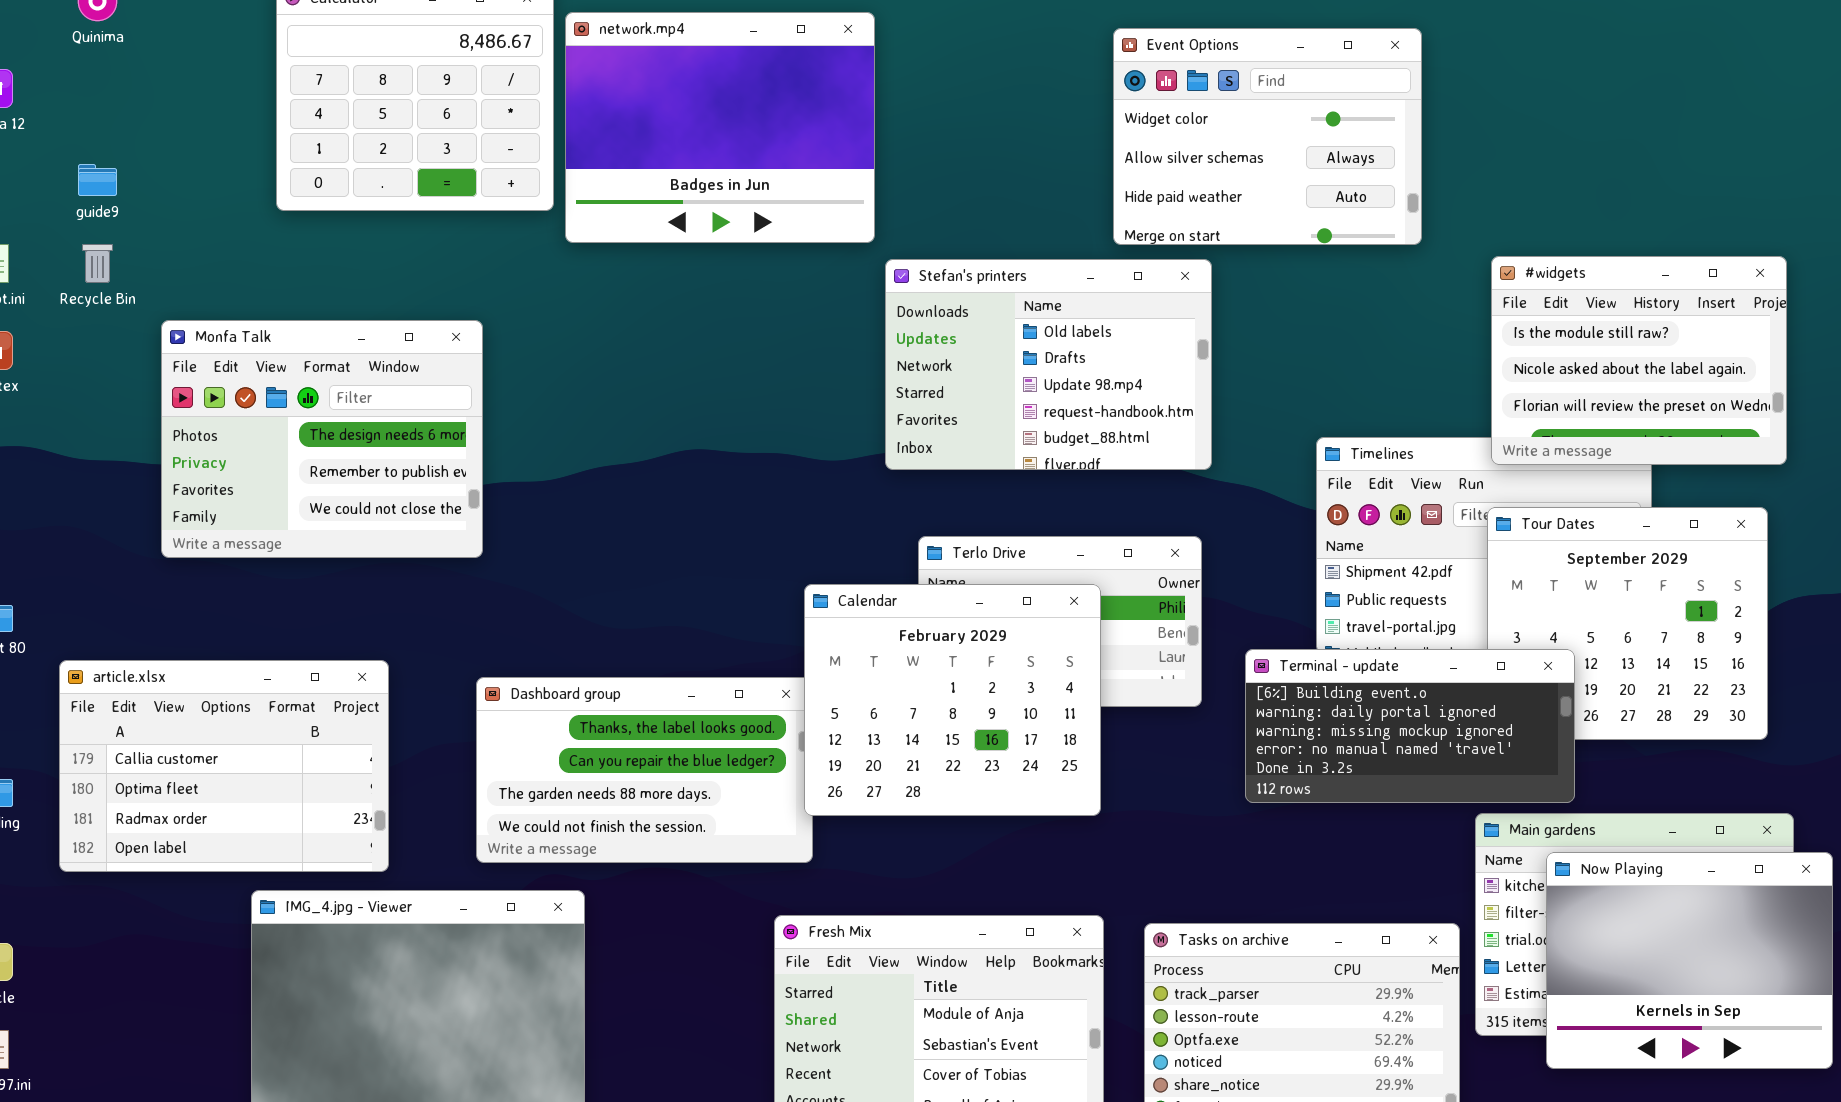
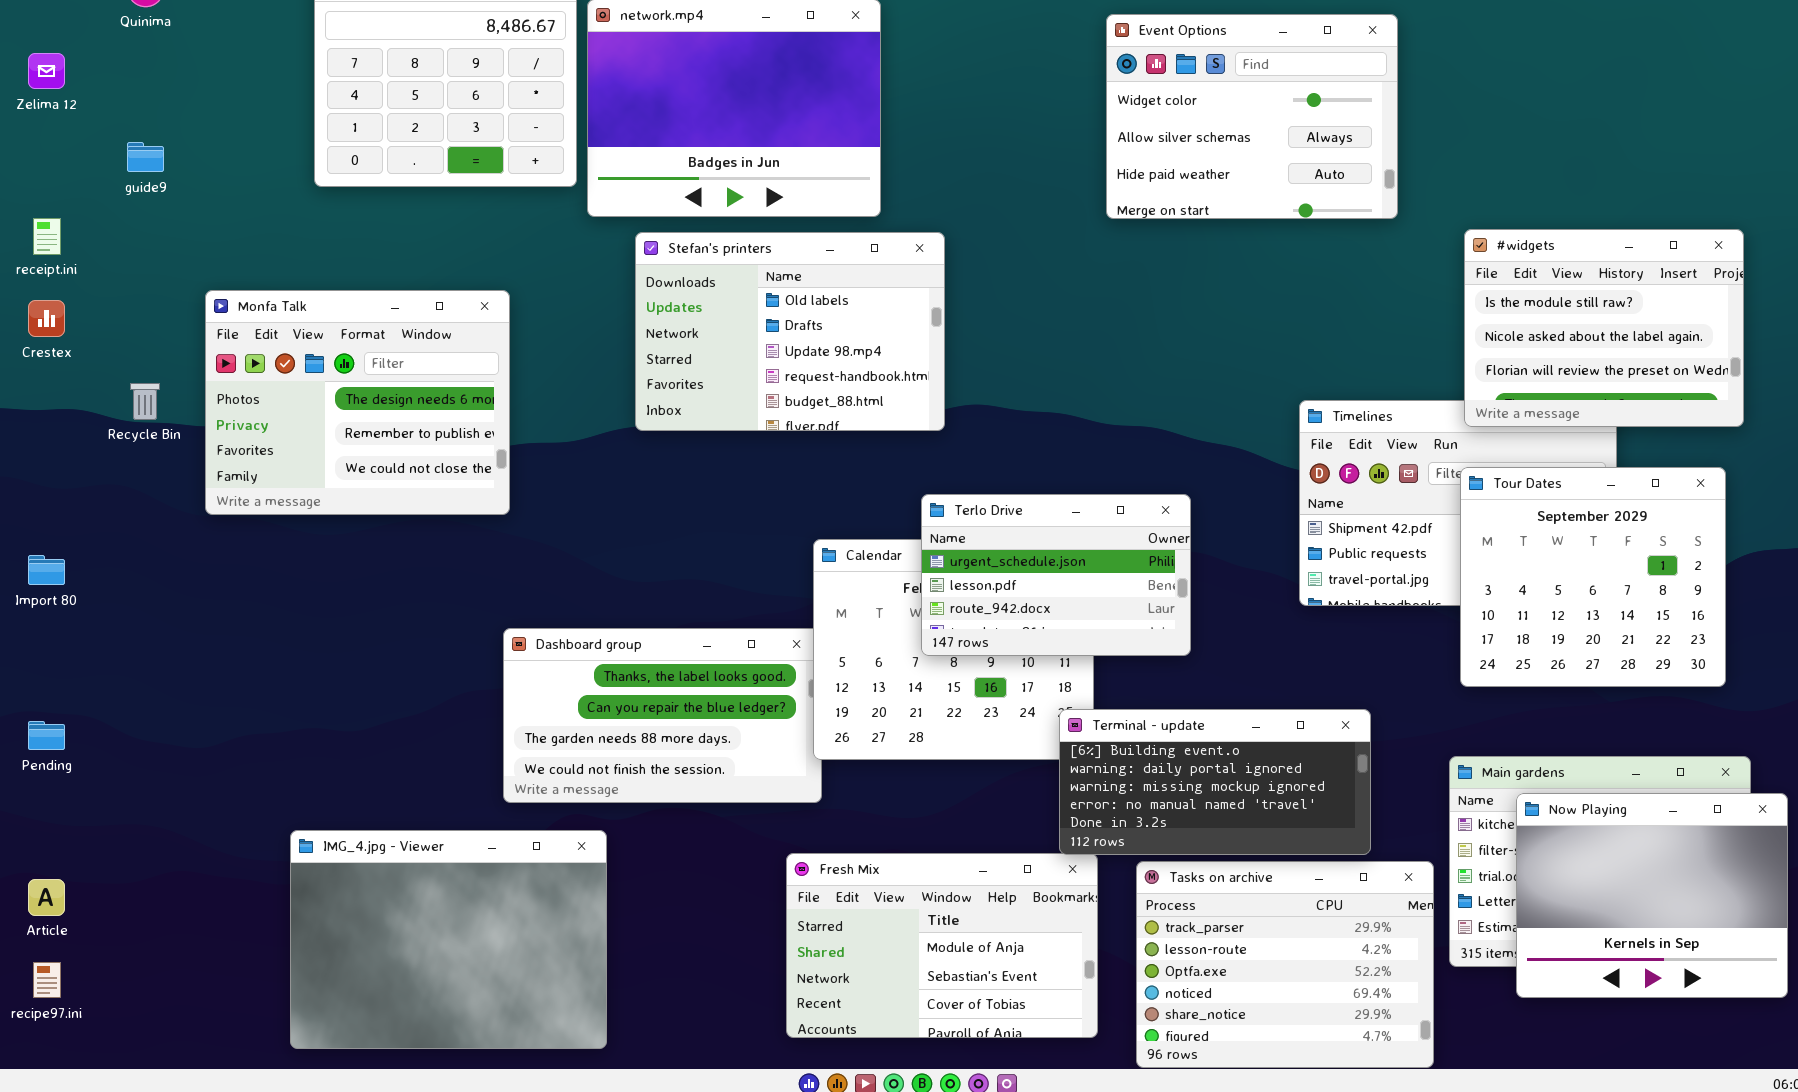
Recycle Bin: [82,244,113,283] -> [130,383,160,420], moved
Stefan's printers: [885,259,1212,470] -> [635,232,945,431], moved
Terlo Drive: [918,536,1202,707] -> [921,494,1191,656], raised
Terminal - update: [1245,649,1575,803] -> [1059,709,1371,855], moved
article.xlsx: [59,660,389,872] -> none, closed

